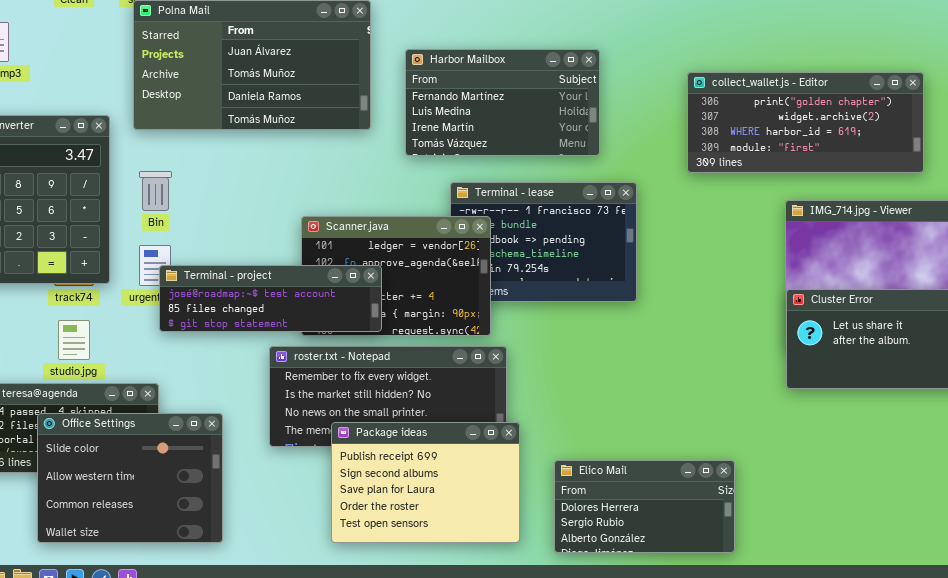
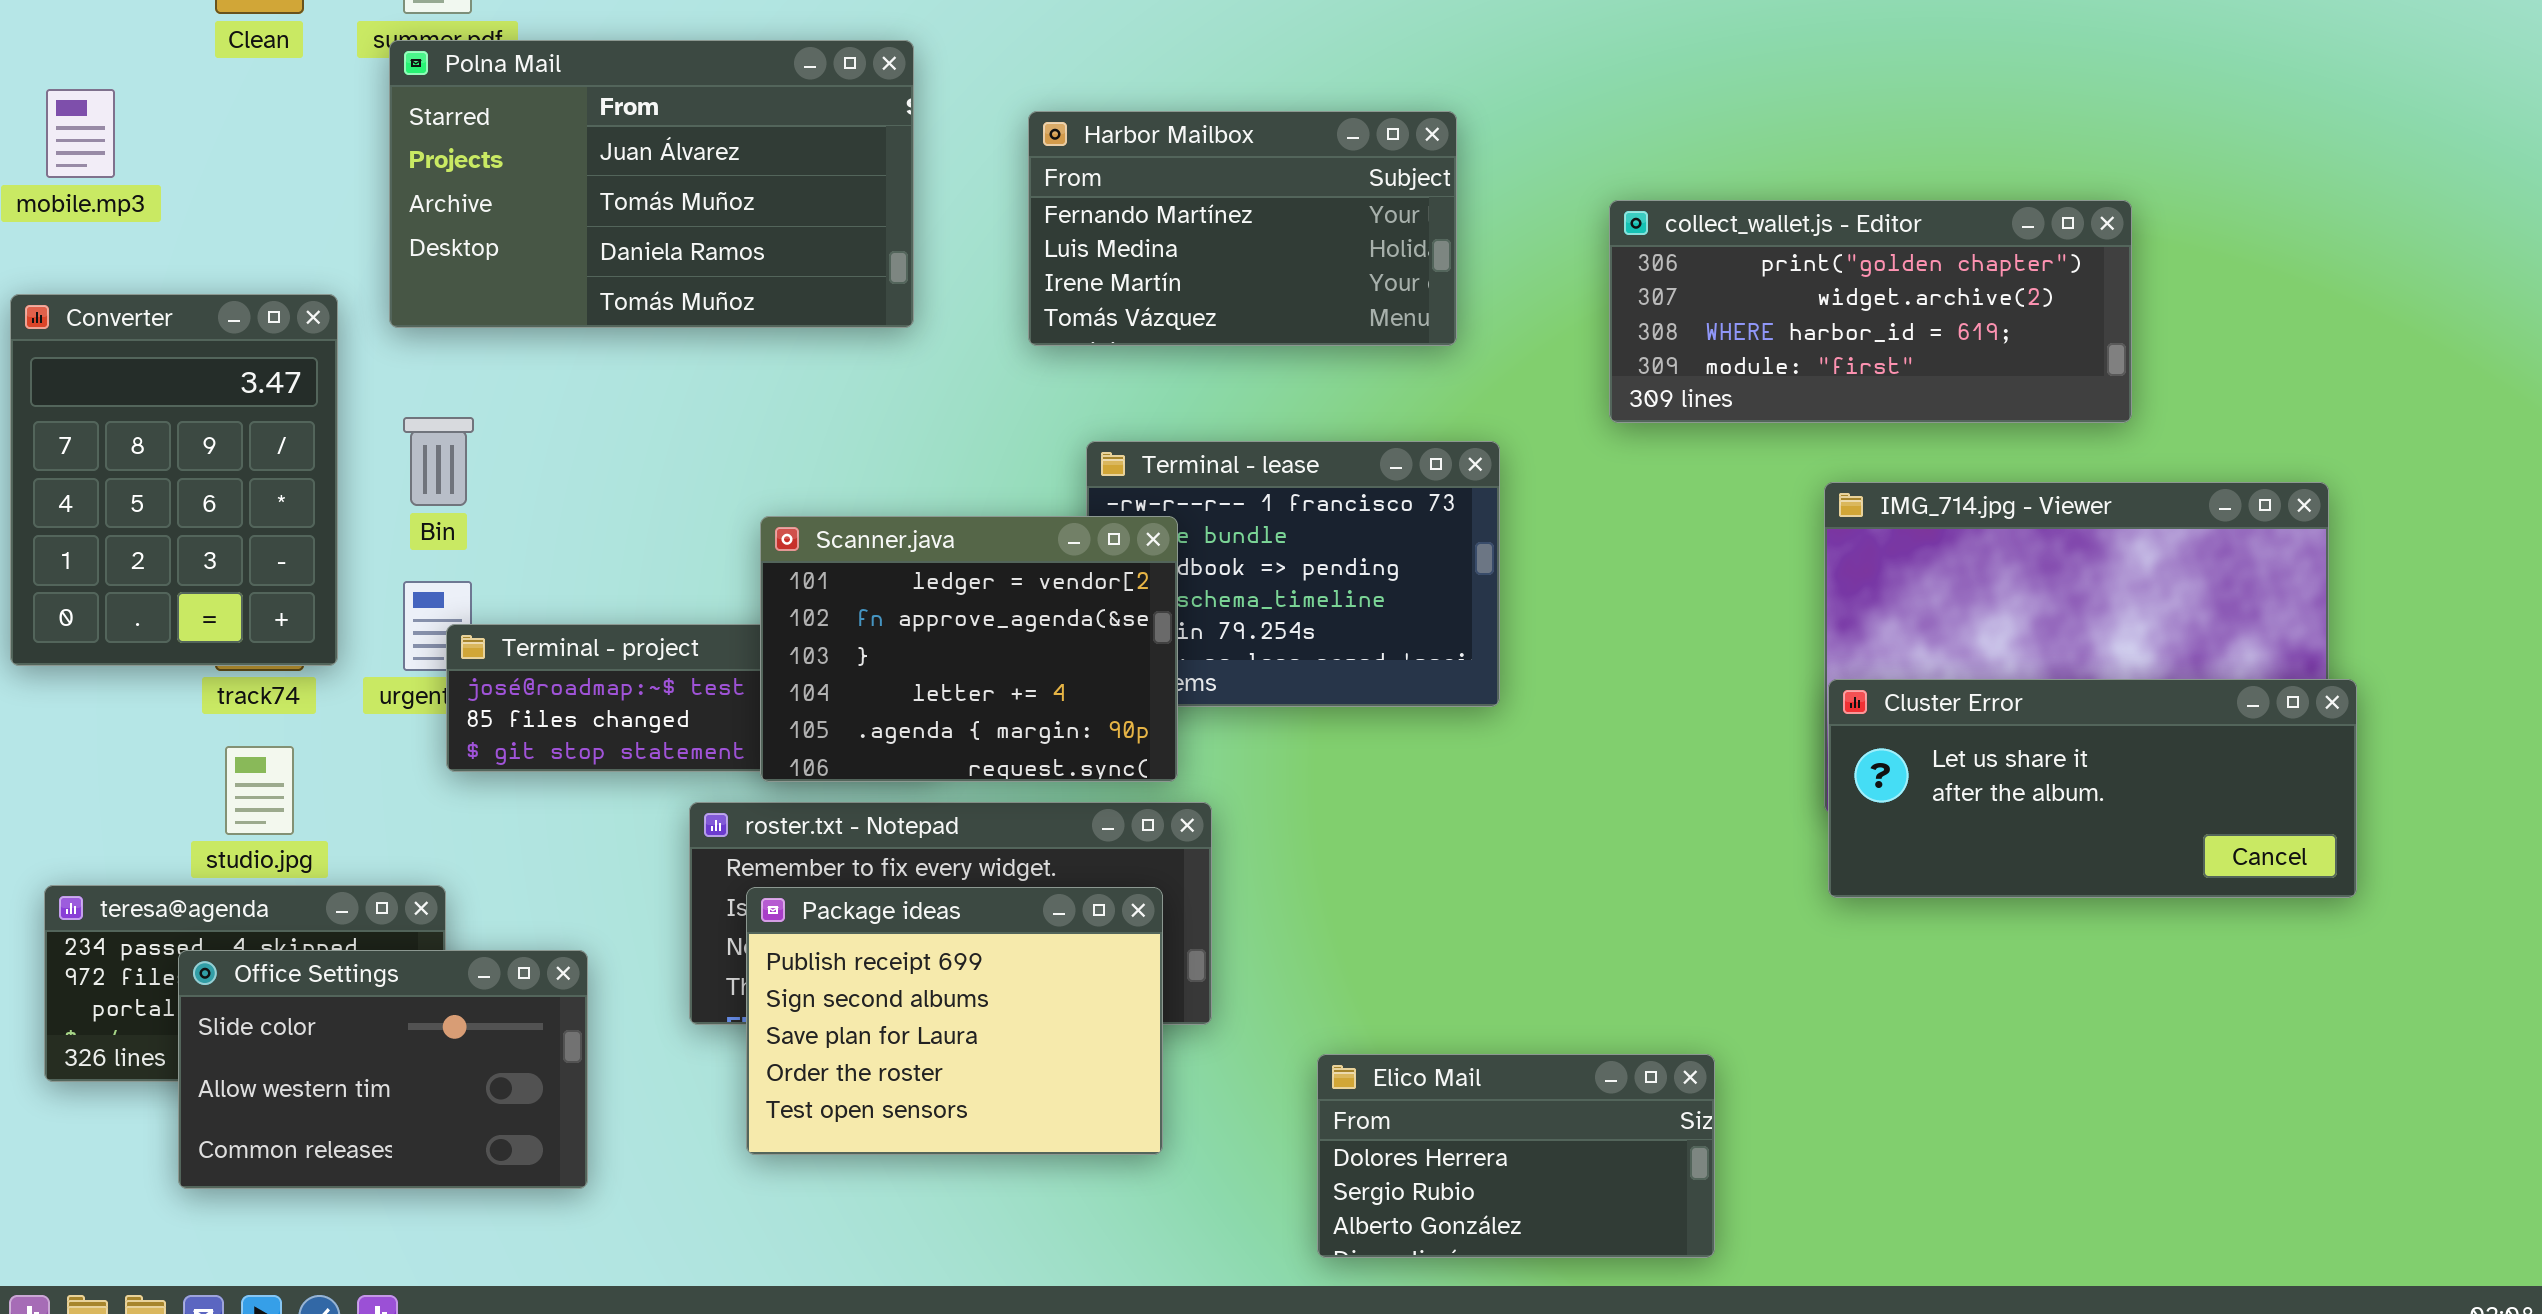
Harbor Mailbox: [405,49,600,156] -> [1028,111,1457,346], moved
Scanner.java: [301,216,491,336] -> [760,516,1178,782], raised
Office Settings: [37,413,223,543] -> [178,950,588,1189], resized
Package ideas: [331,422,520,543] -> [746,887,1163,1155], moved

